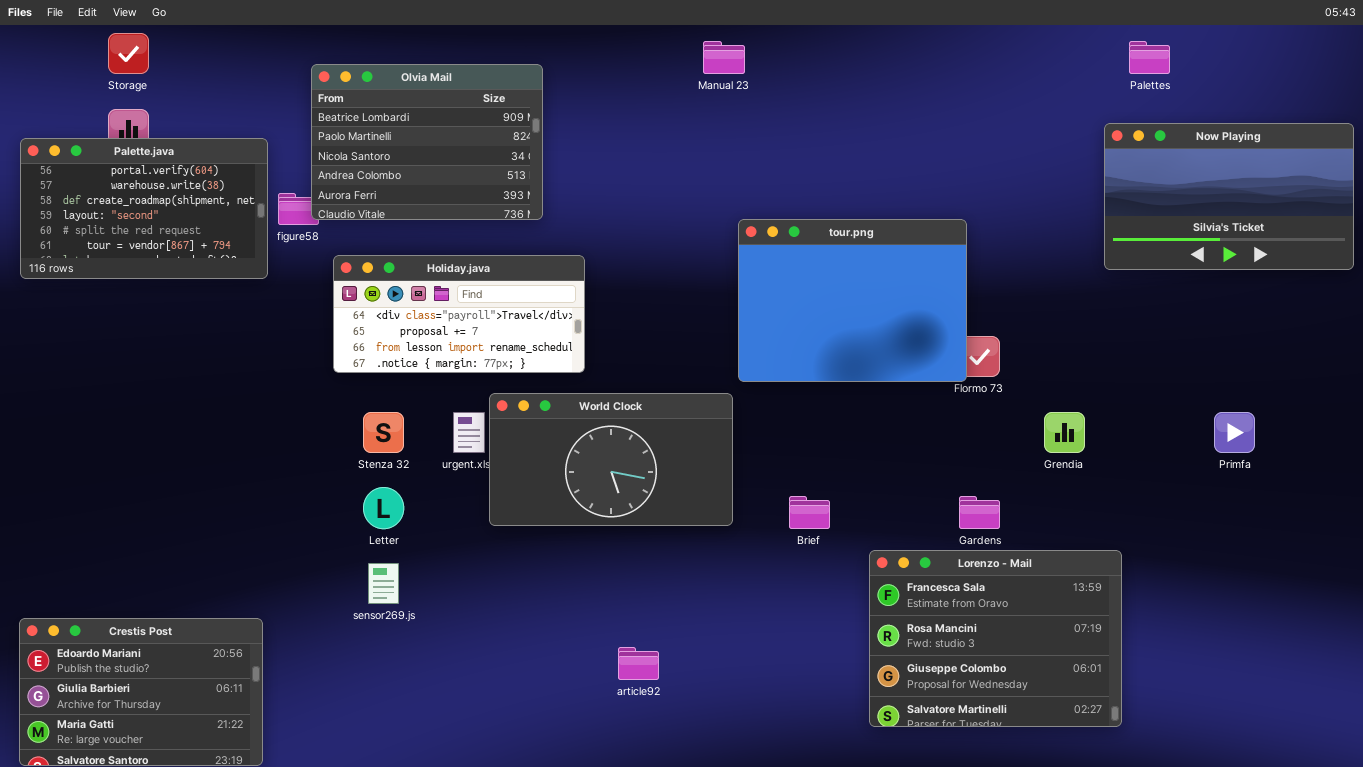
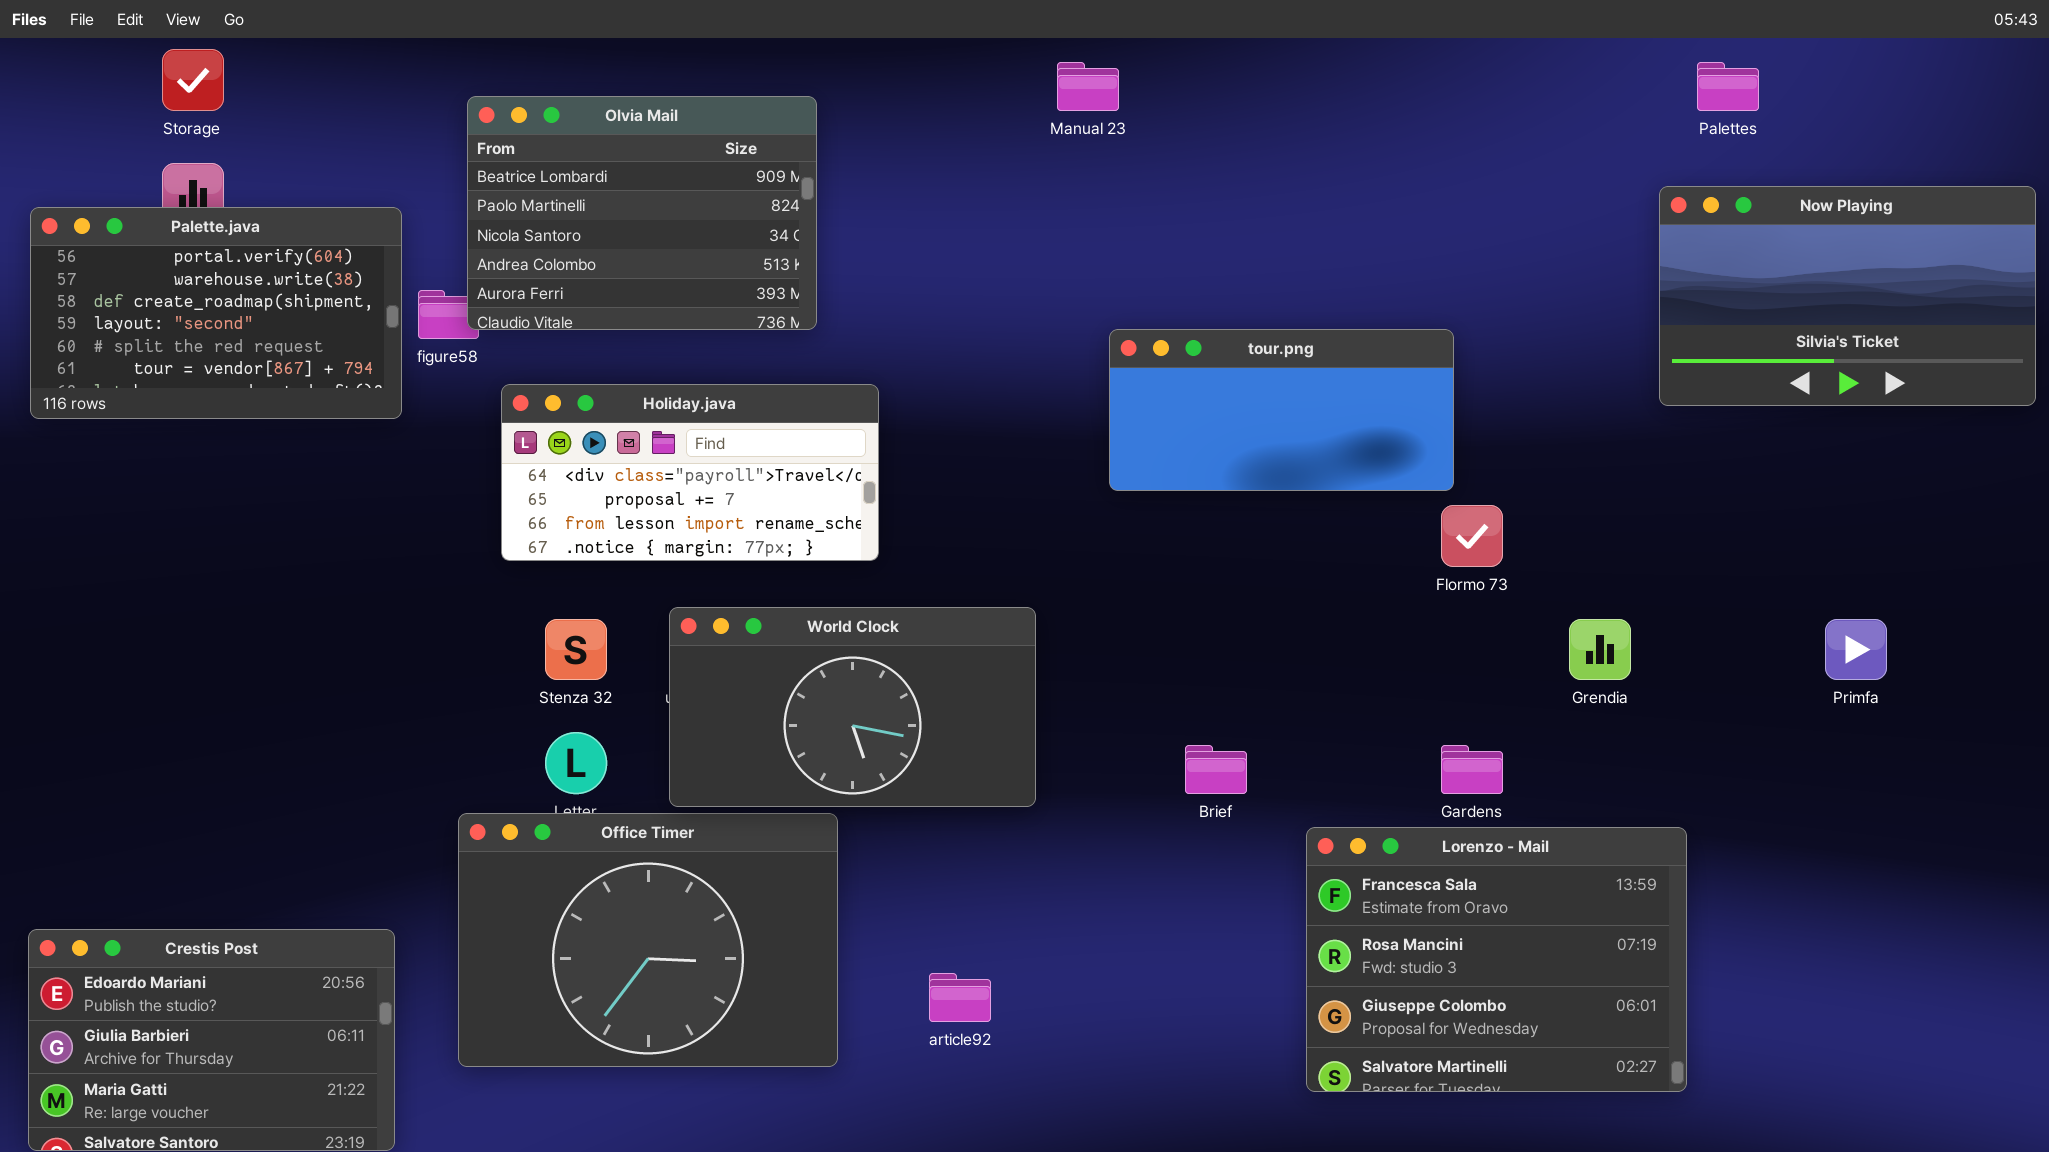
tour.png: [738,219,967,382] -> [1109,329,1454,491], resized
World Clock: [489,393,733,526] -> [669,607,1036,807], moved
Office Timer: none -> [458,813,838,1067], opened

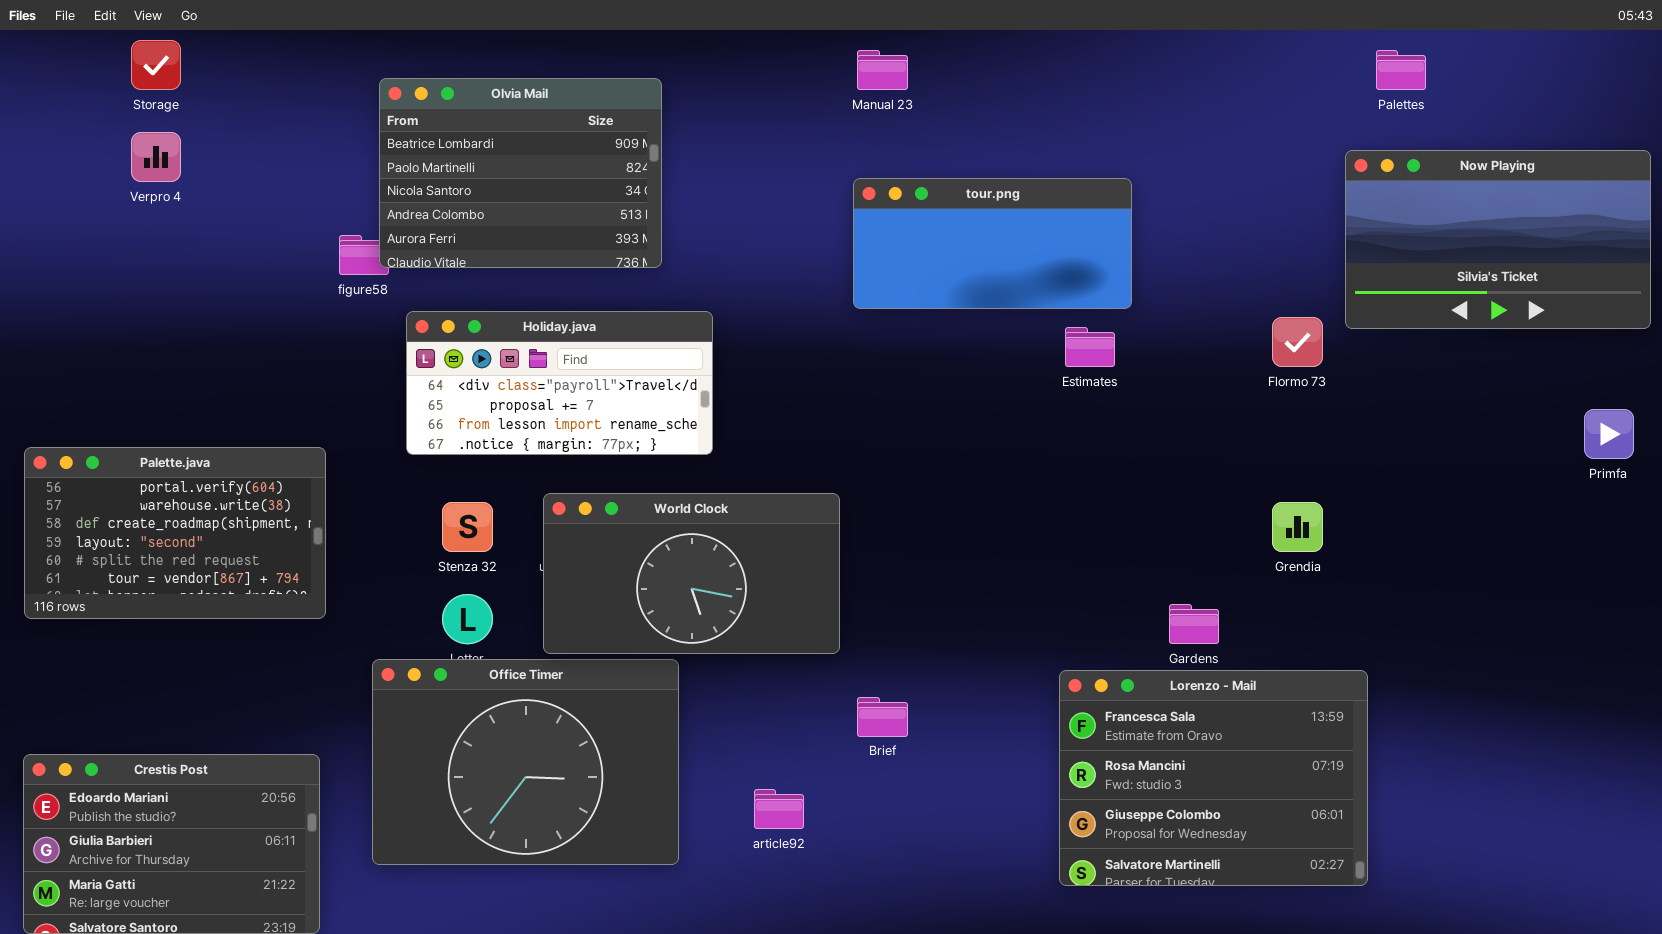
Palette.java: [30,207,402,419] -> [24,447,326,619], moved
tour.png: [1109,329,1454,491] -> [853,178,1132,309], moved
Flormo 73: [1441,505,1503,567] -> [1272,317,1323,367], moved
Primfa: [1825,619,1887,680] -> [1584,409,1634,459], moved
Brief: [1185,745,1247,794] -> [857,697,908,737], moved

